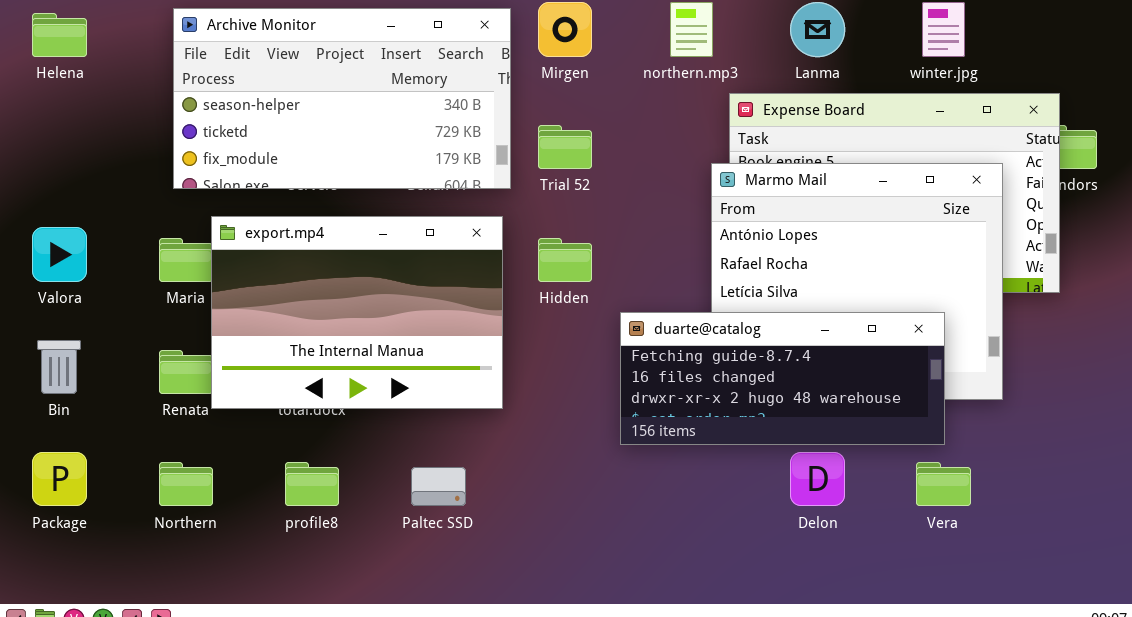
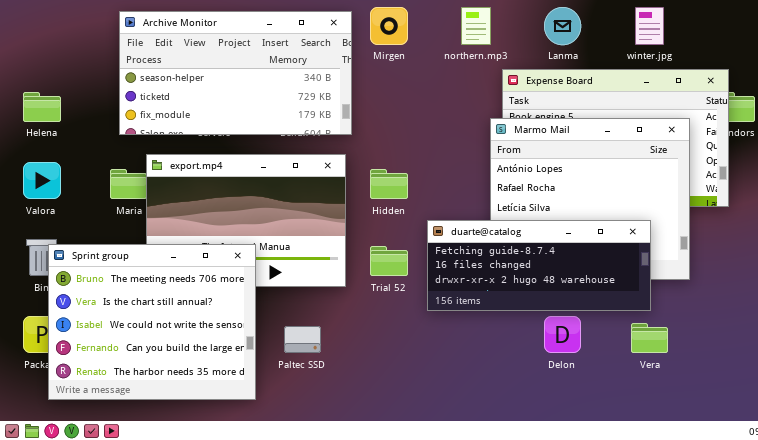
Helena: [32,13,87,57] -> [23,92,61,122], moved
Trial 52: [538,125,592,169] -> [370,246,408,276], moved
Sprint group: none -> [48,244,256,400], opened

